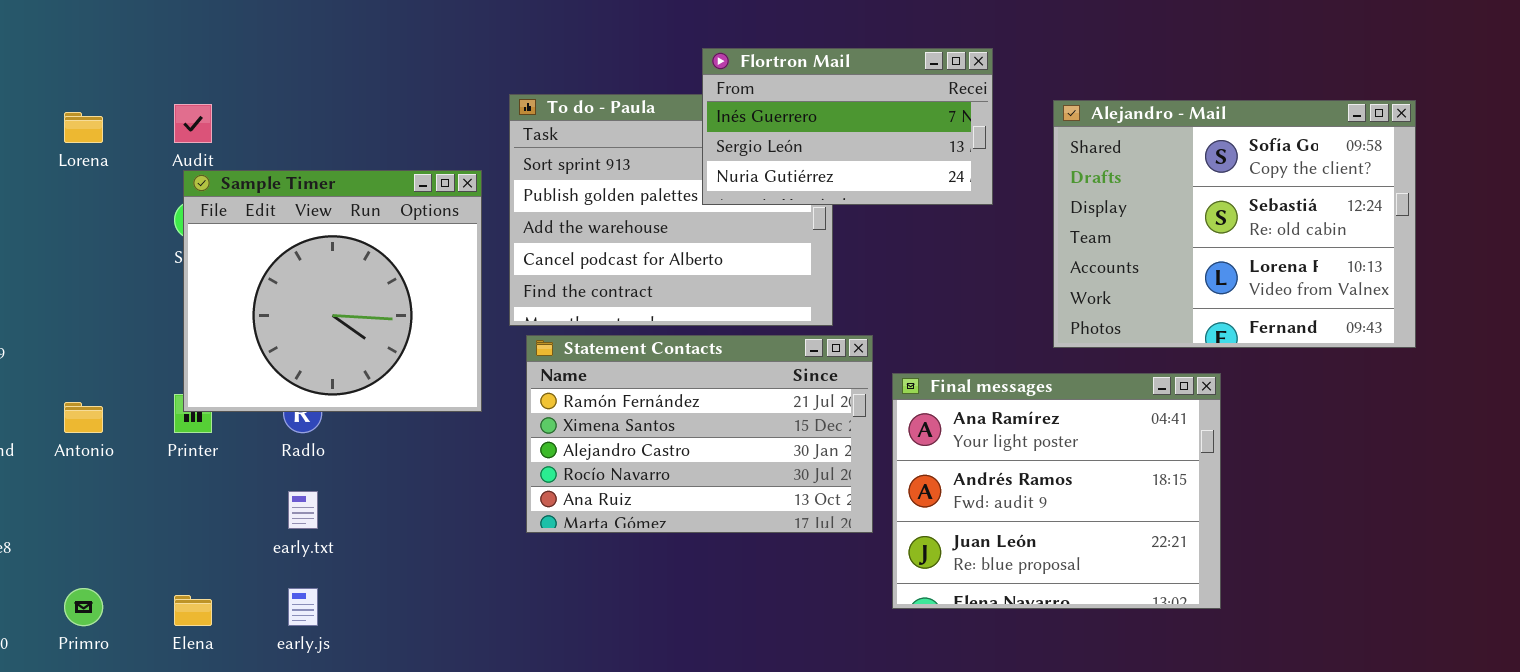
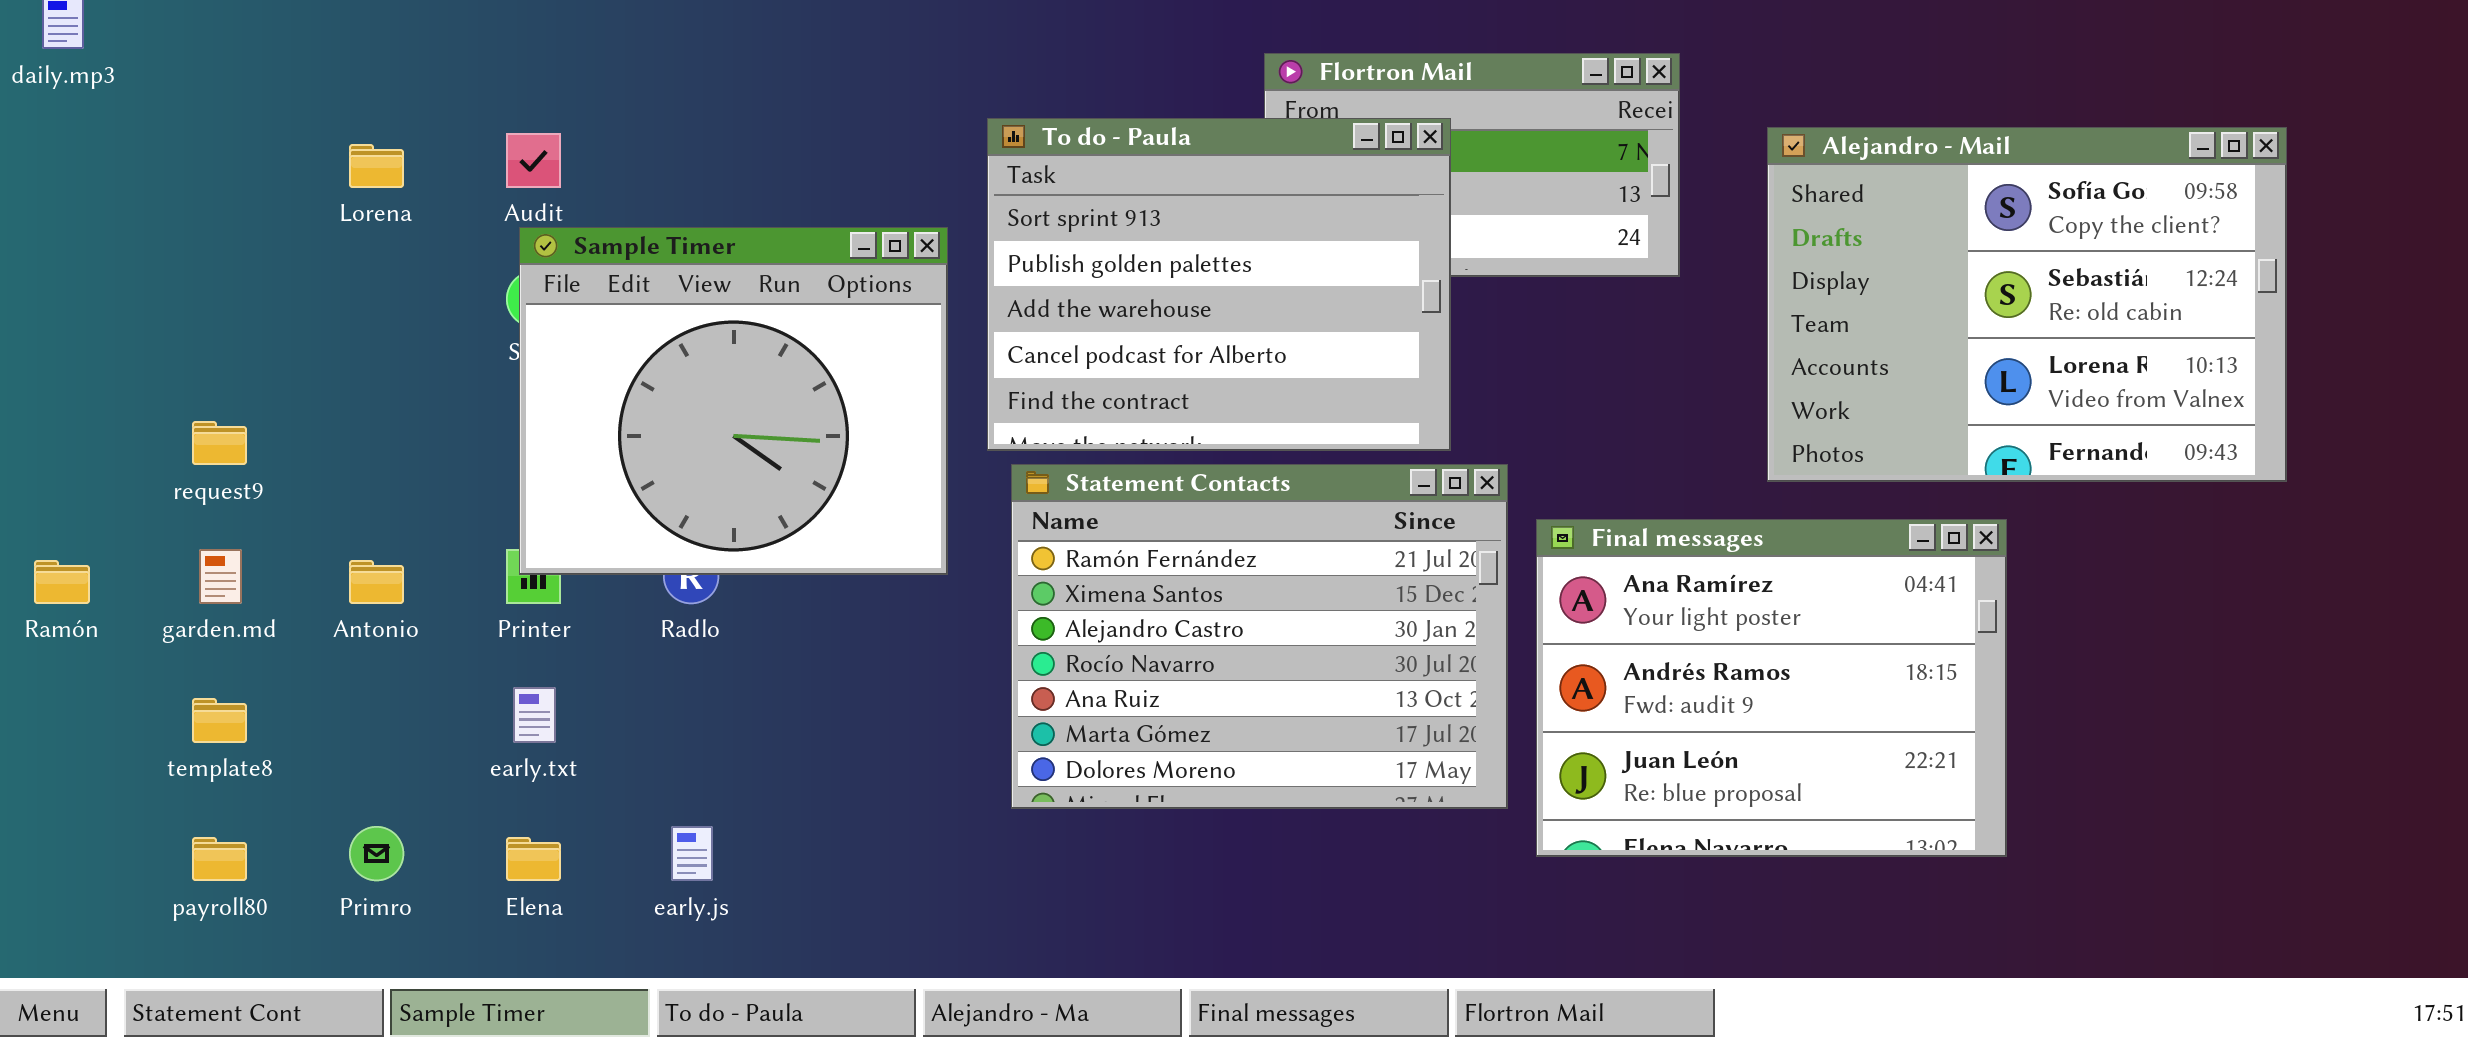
To do - Paula: [509,94,833,326] -> [987,118,1451,451], raised
Statement Contacts: [526,335,873,533] -> [1011,464,1508,809], resized
early.txt: [288,491,318,529] -> [513,687,556,743], moved

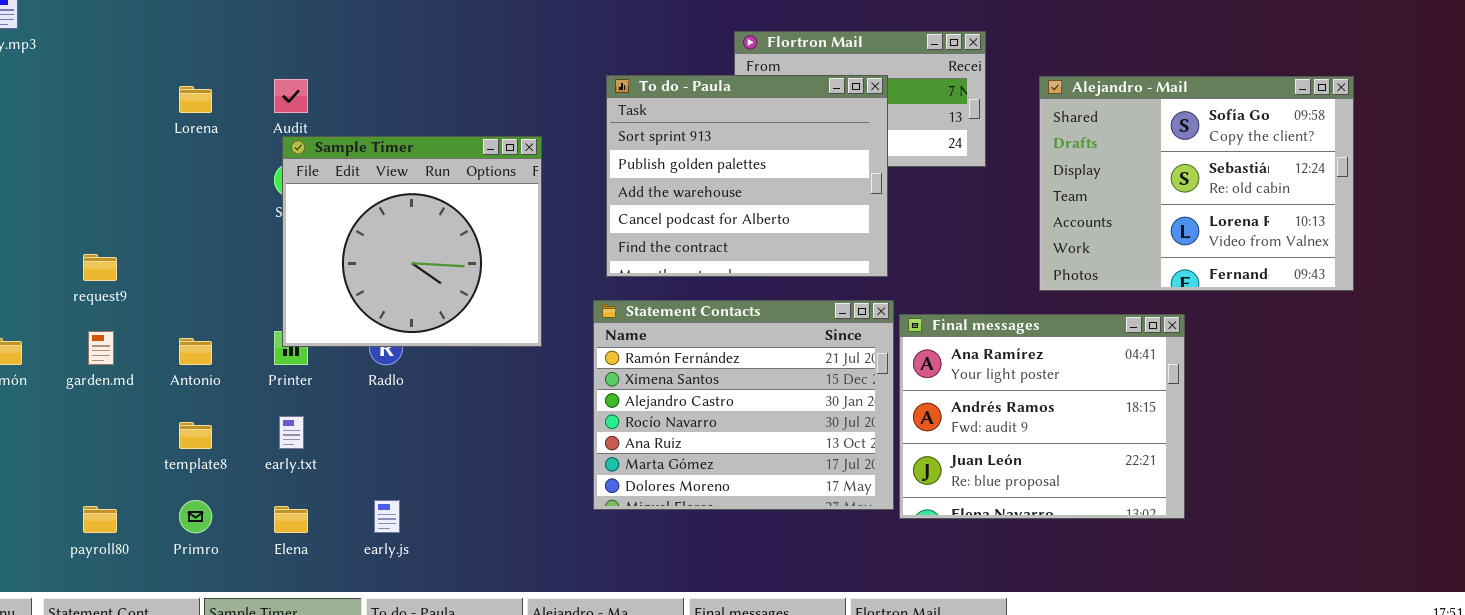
To do - Paula: [987,118,1451,451] -> [606,75,888,277], moved
Statement Contacts: [1011,464,1508,809] -> [593,300,894,510], moved
template8: [192,698,247,743] -> [179,422,212,449], moved

